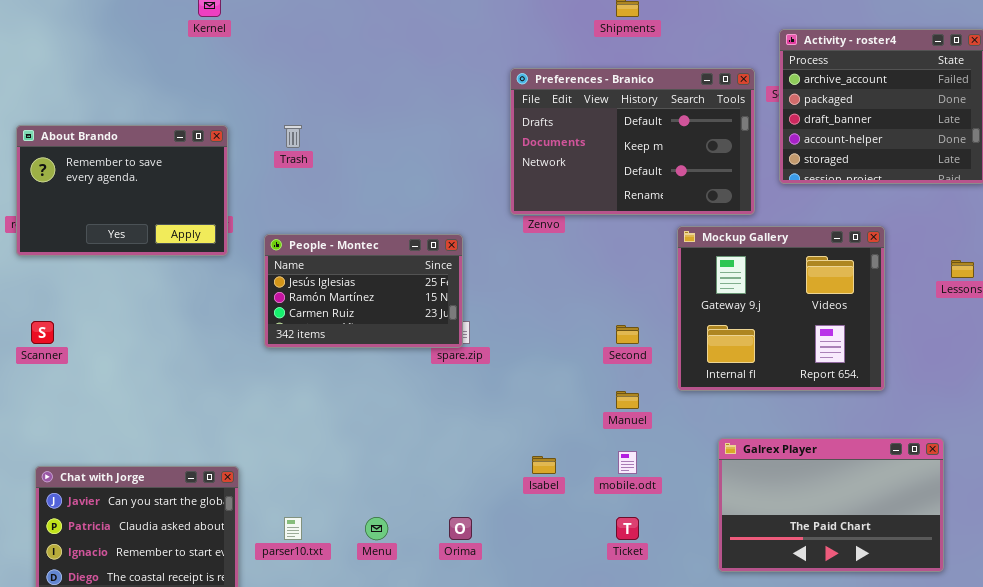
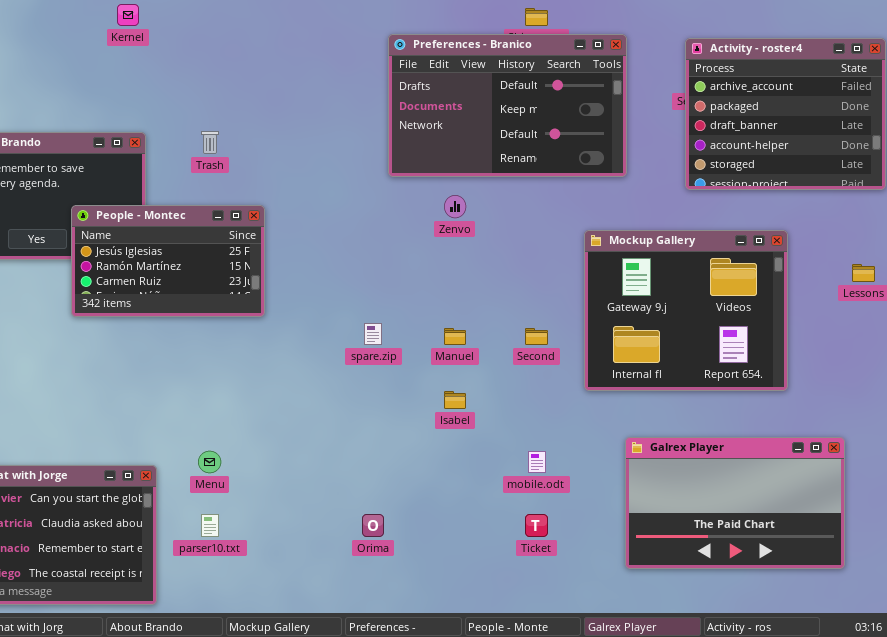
Preferences - Branico: [510,68,755,215] -> [388,34,627,177], moved
People - Montec: [264,234,463,348] -> [71,205,265,317], moved
Manuel: [616,391,639,409] -> [444,328,466,345], moved
Isabel: [532,456,556,474] -> [444,391,466,409], moved
Menu: [365,517,388,540] -> [198,451,221,473], moved

